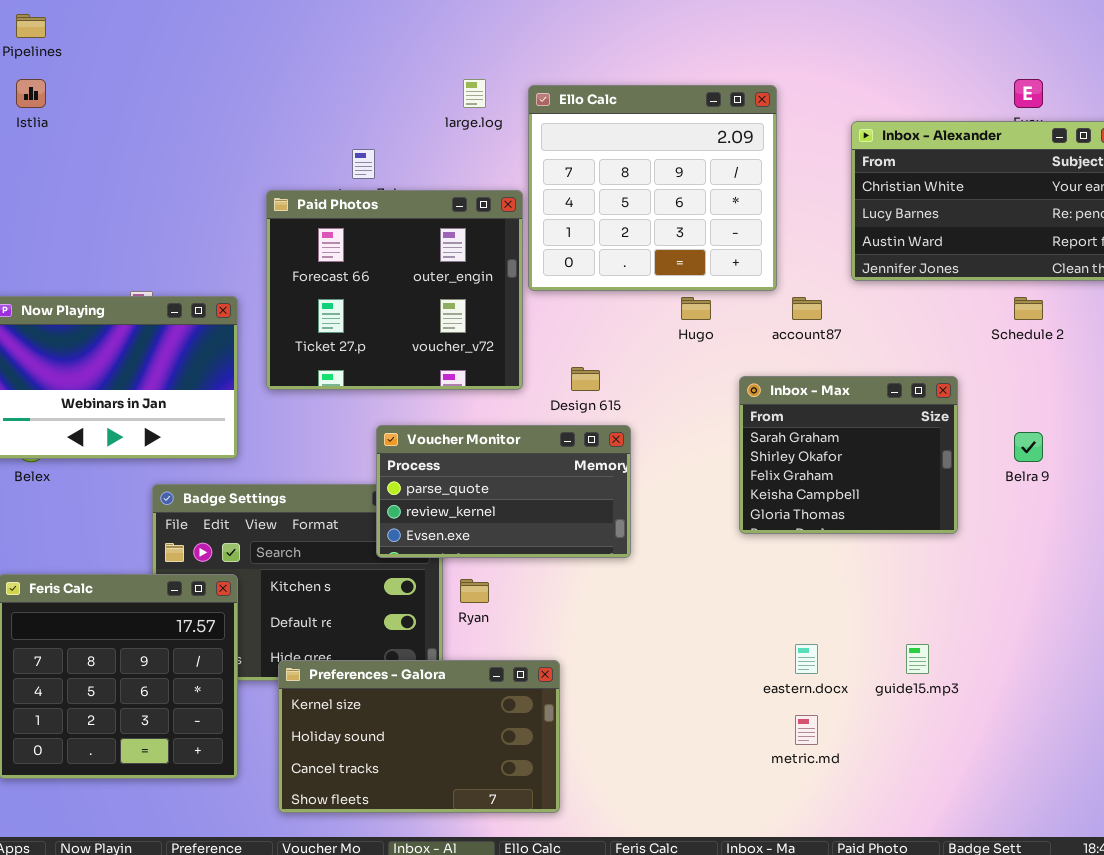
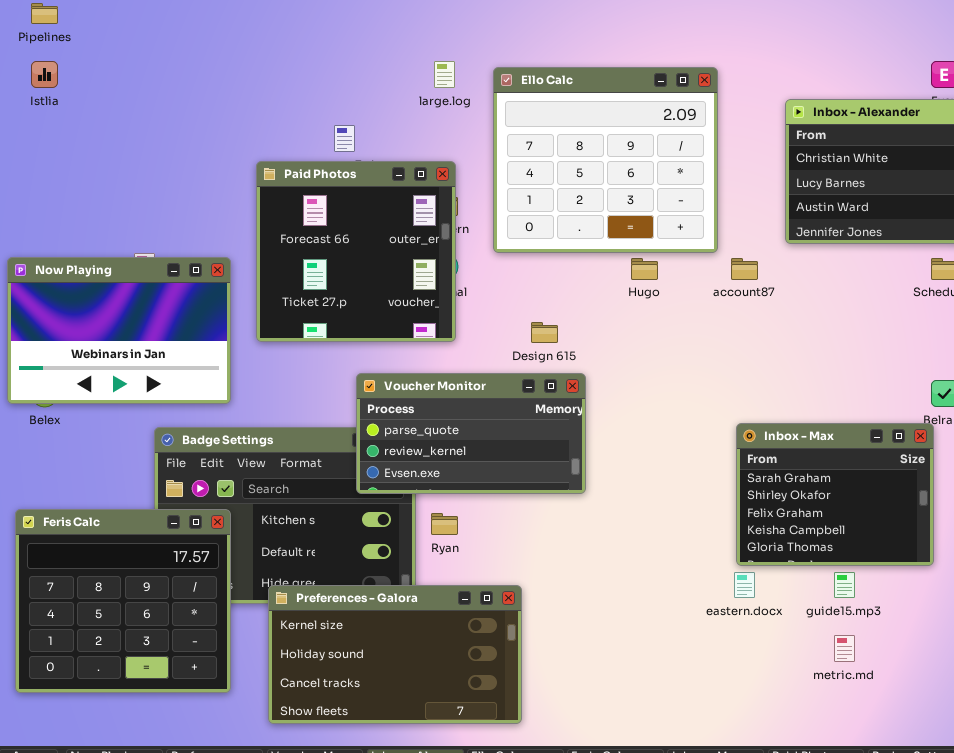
Paid Photos: [266,190,523,390] -> [256,161,456,342], resized
Inbox - Max: [739,376,958,534] -> [736,423,934,566], moved
metric.md: [795,715,818,745] -> [834,635,855,662], moved

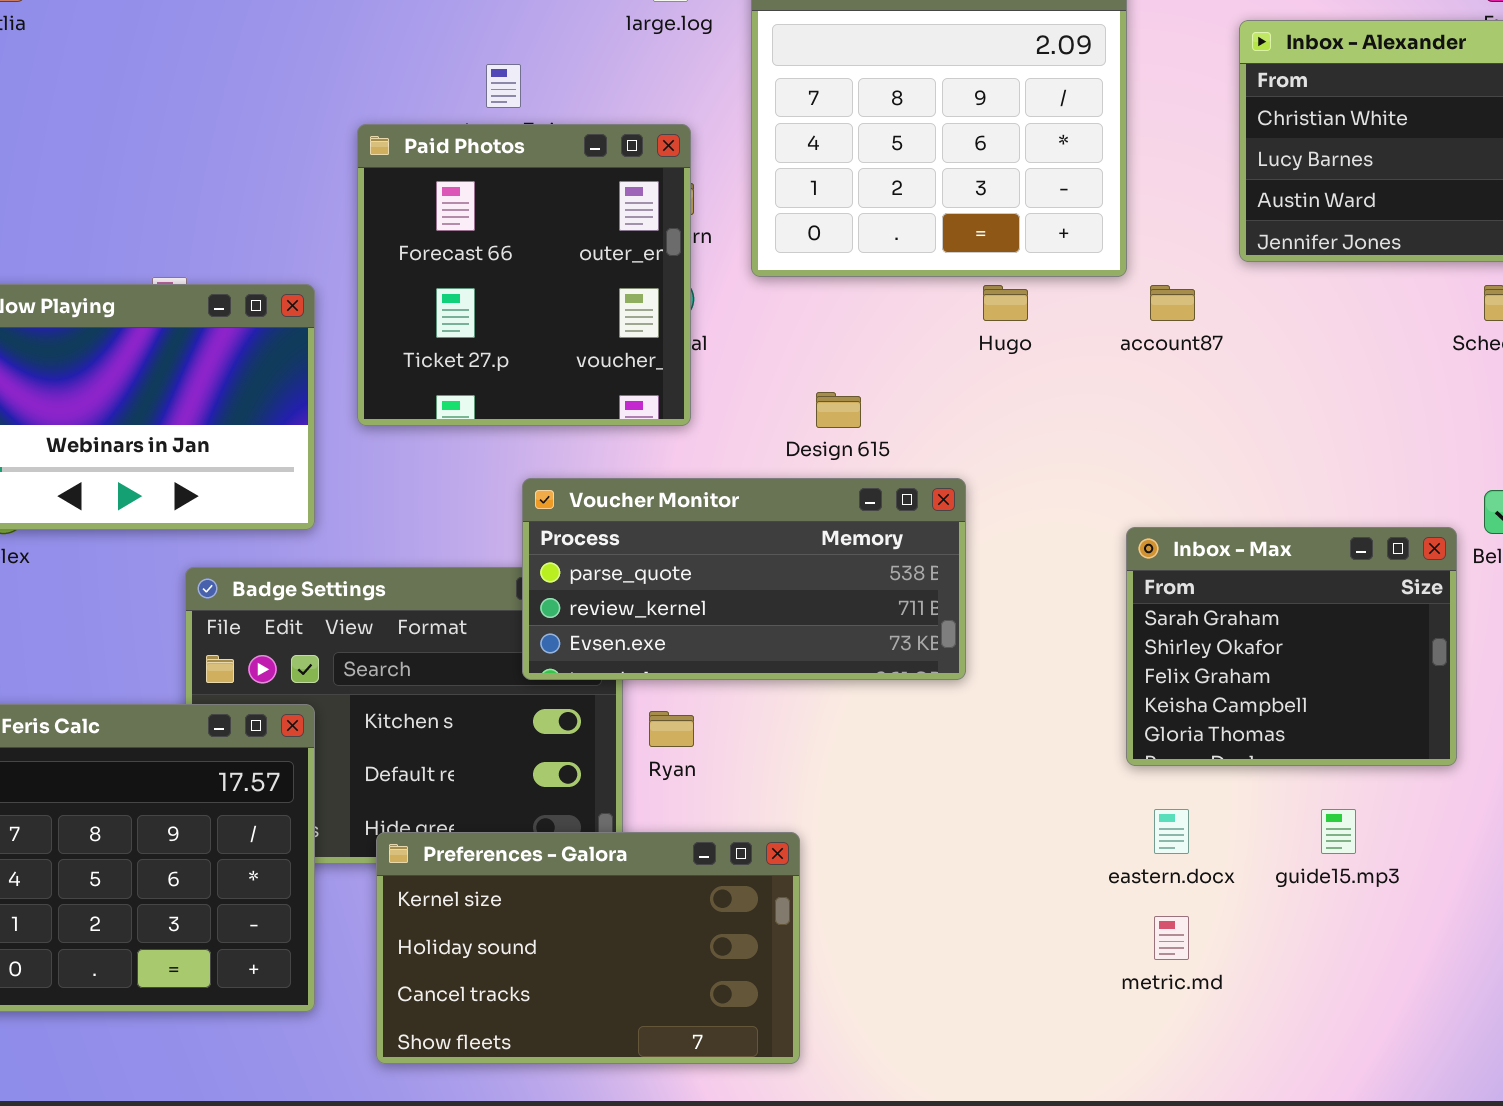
Voucher Monitor: [356,373,586,494] -> [522,478,966,680], resized
Inbox - Max: [736,423,934,566] -> [1126,527,1457,766], moved
metric.md: [834,635,855,662] -> [1154,916,1189,960], moved

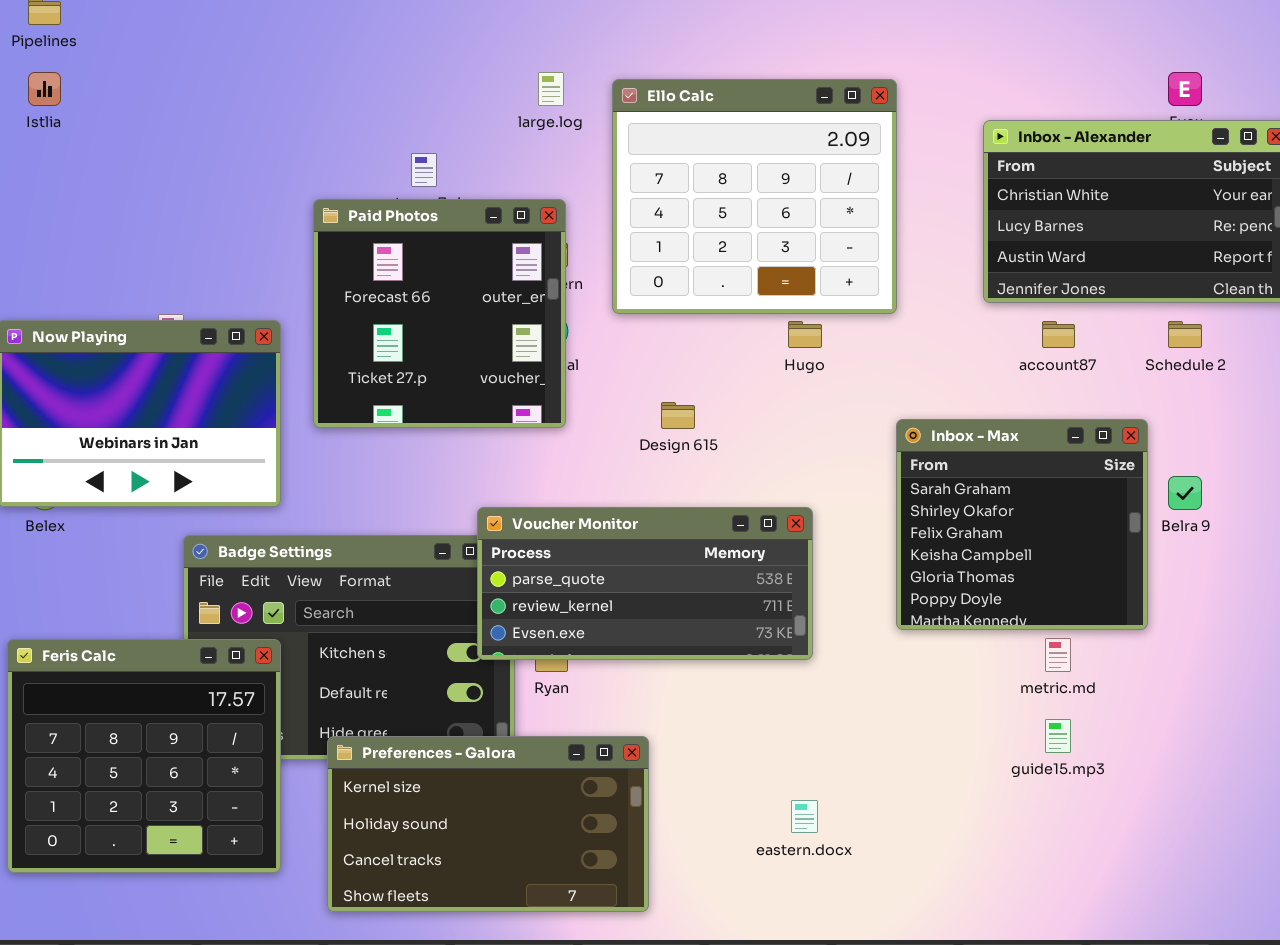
account87: [1150,285,1195,321] -> [1042,321,1075,348], moved
Voucher Monitor: [522,478,966,680] -> [477,507,813,660], moved
Inbox - Max: [1126,527,1457,766] -> [896,419,1148,630], moved, resized
eastern.docx: [1154,809,1189,854] -> [791,800,818,833], moved
metric.md: [1154,916,1189,960] -> [1045,638,1071,672], moved

